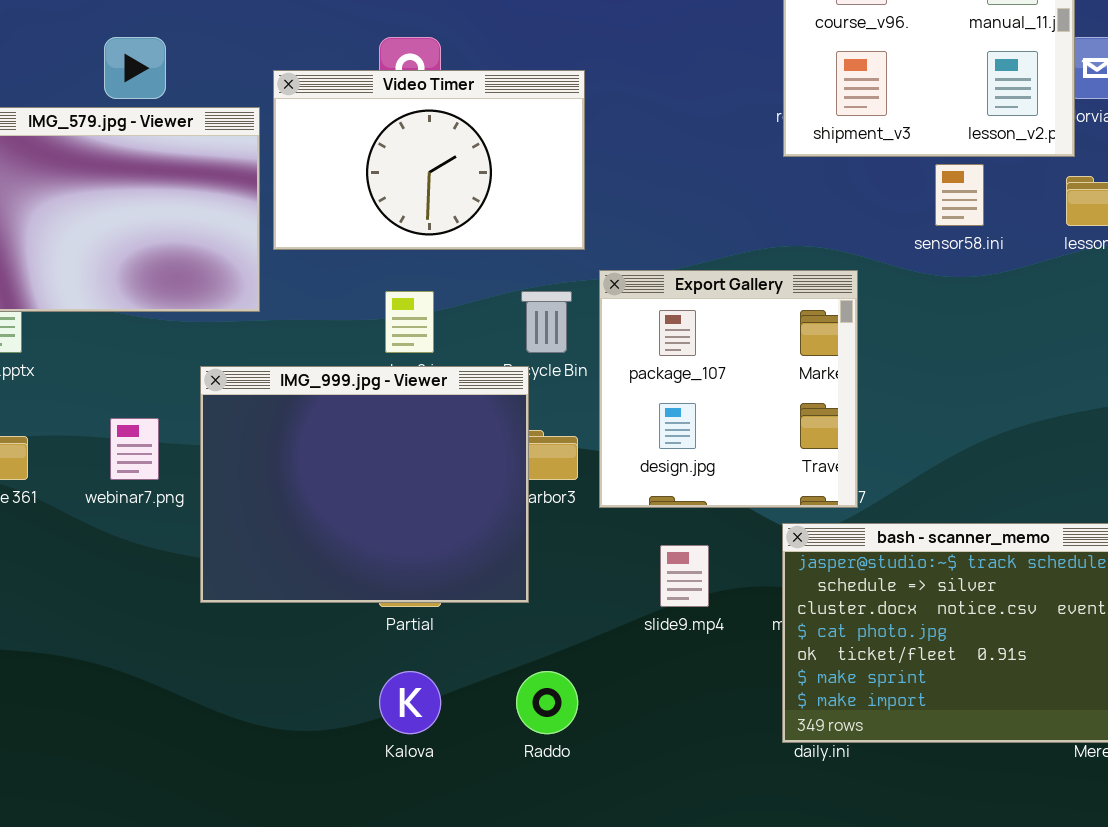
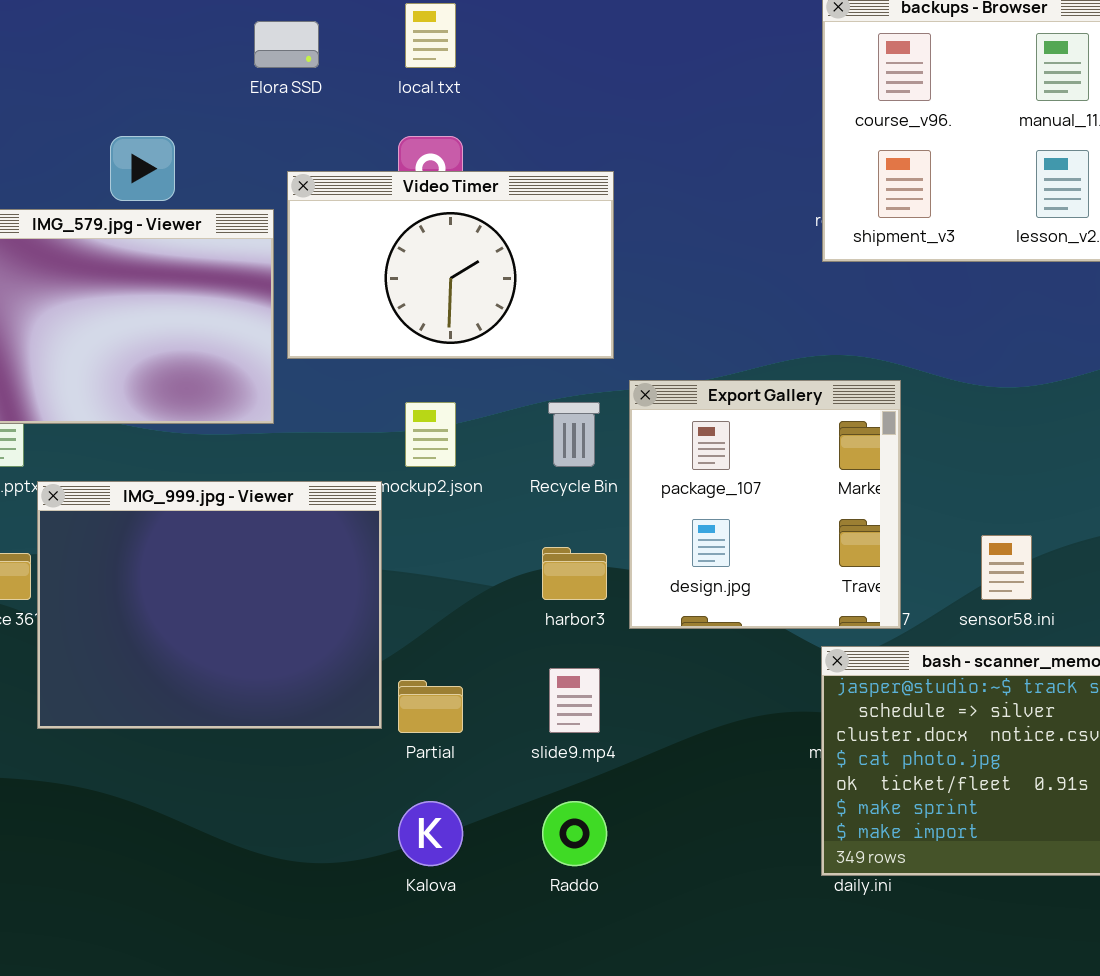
sensor58.ini: [935,164,984,226] -> [981,535,1032,600], moved
IMG_999.jpg - Viewer: [200,366,529,603] -> [37,481,382,729], moved
slide9.mp4: [660,545,709,607] -> [549,668,600,733], moved

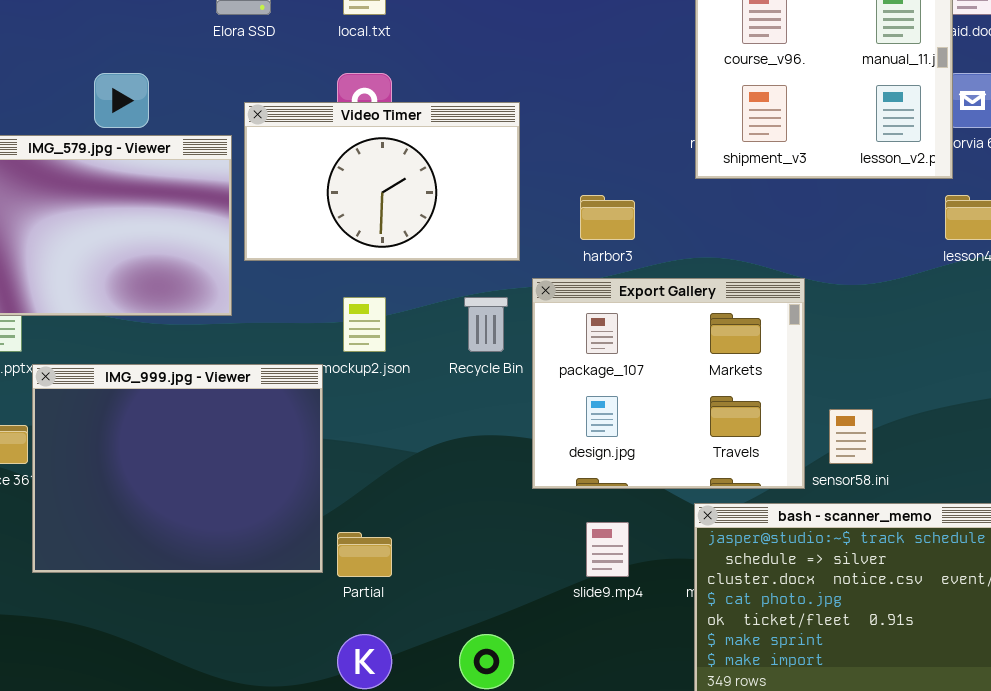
Export Gallery: [629,380,901,629] -> [532,278,805,489], resized
harbor3: [542,547,607,600] -> [580,195,635,240], moved
slide9.mp4: [549,668,600,733] -> [586,522,629,577], moved

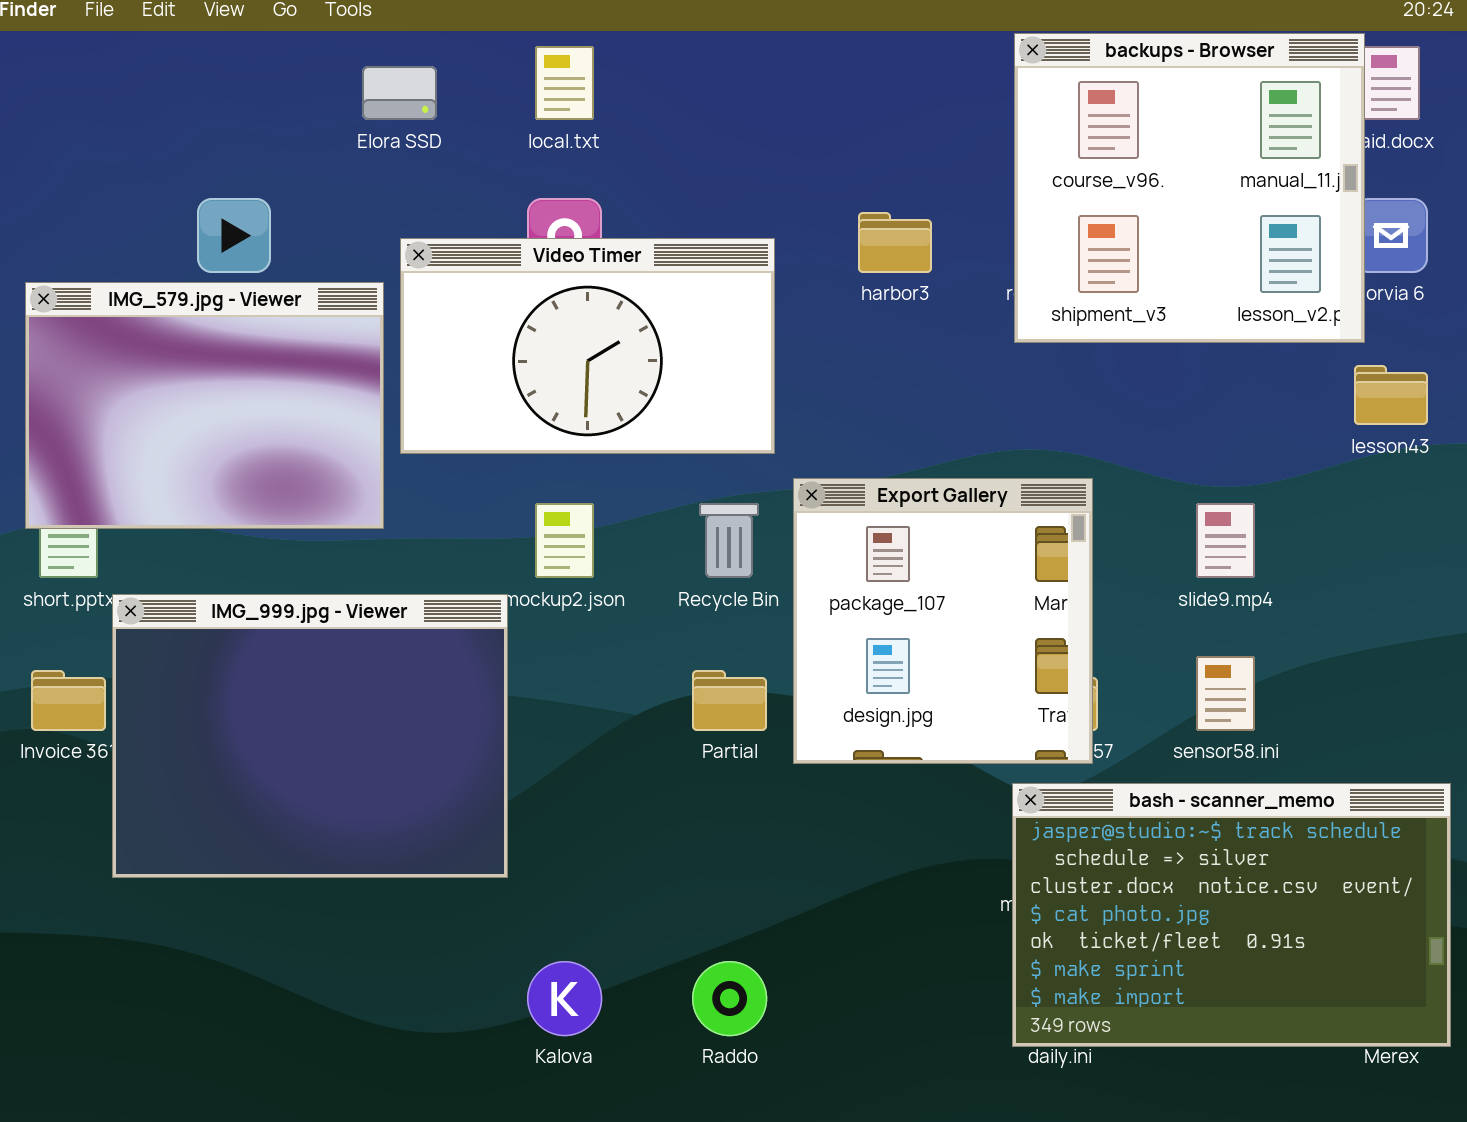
harbor3: [580,195,635,240] -> [858,212,932,273], moved
Export Gallery: [532,278,805,489] -> [793,478,1093,764], resized
slide9.mp4: [586,522,629,577] -> [1196,503,1255,578], moved
Partial: [337,532,392,577] -> [692,670,767,731], moved

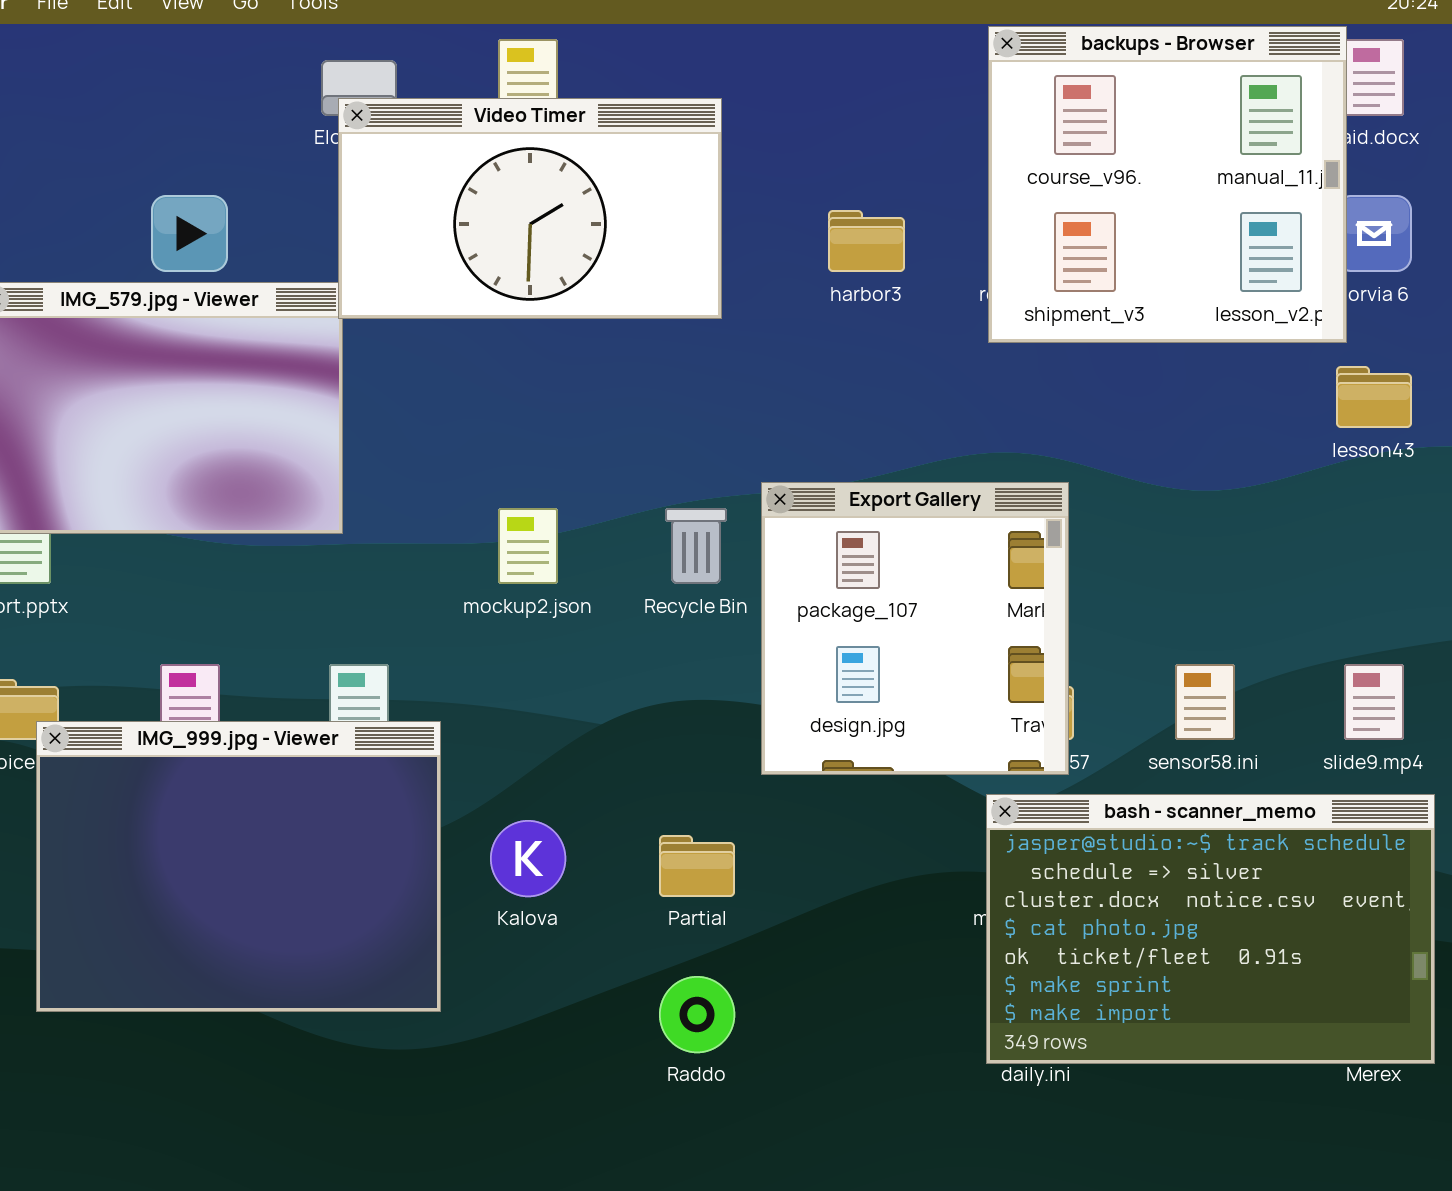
Video Timer: [400,238,775,454] -> [338,98,722,319], moved
slide9.mp4: [1196,503,1255,578] -> [1344,664,1404,740], moved
IMG_999.jpg - Viewer: [112,594,508,878] -> [36,721,441,1012], moved
Partial: [692,670,767,731] -> [659,835,735,897], moved
Kalova: [527,961,602,1036] -> [490,820,566,897], moved

